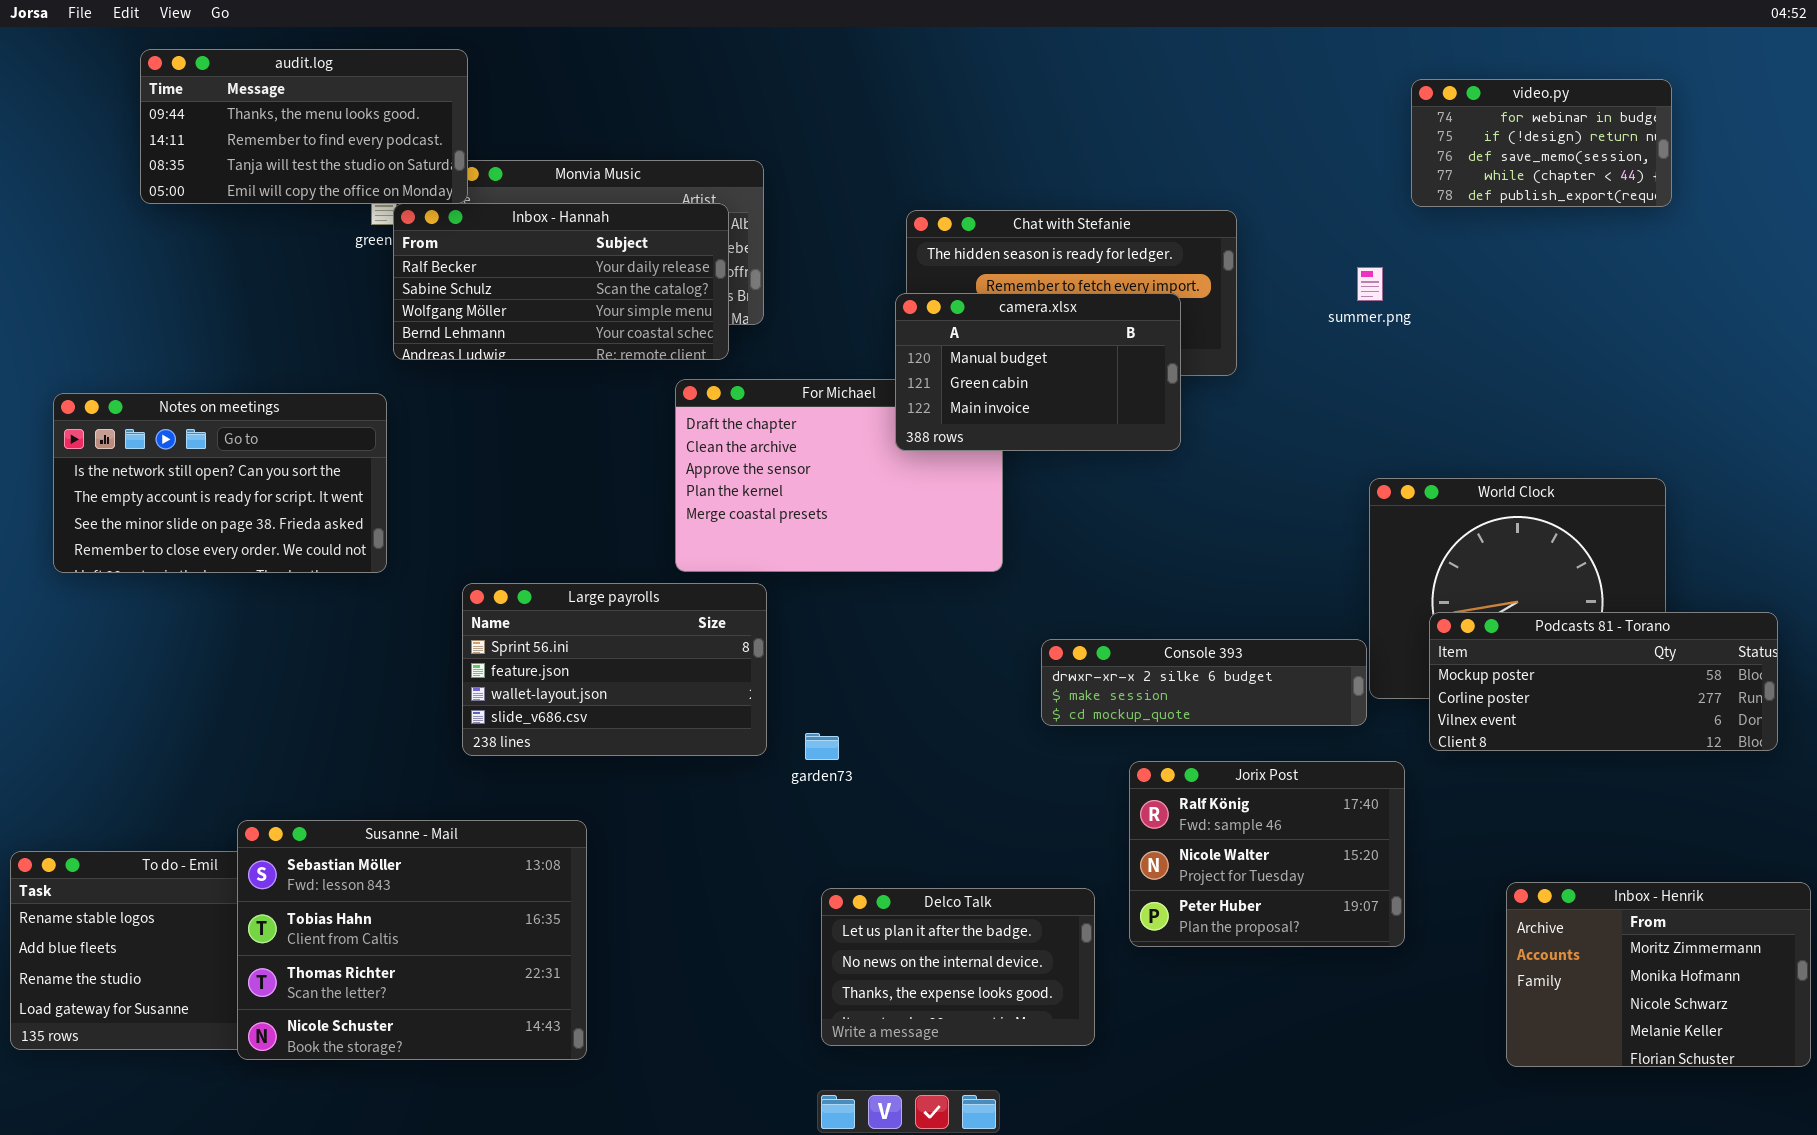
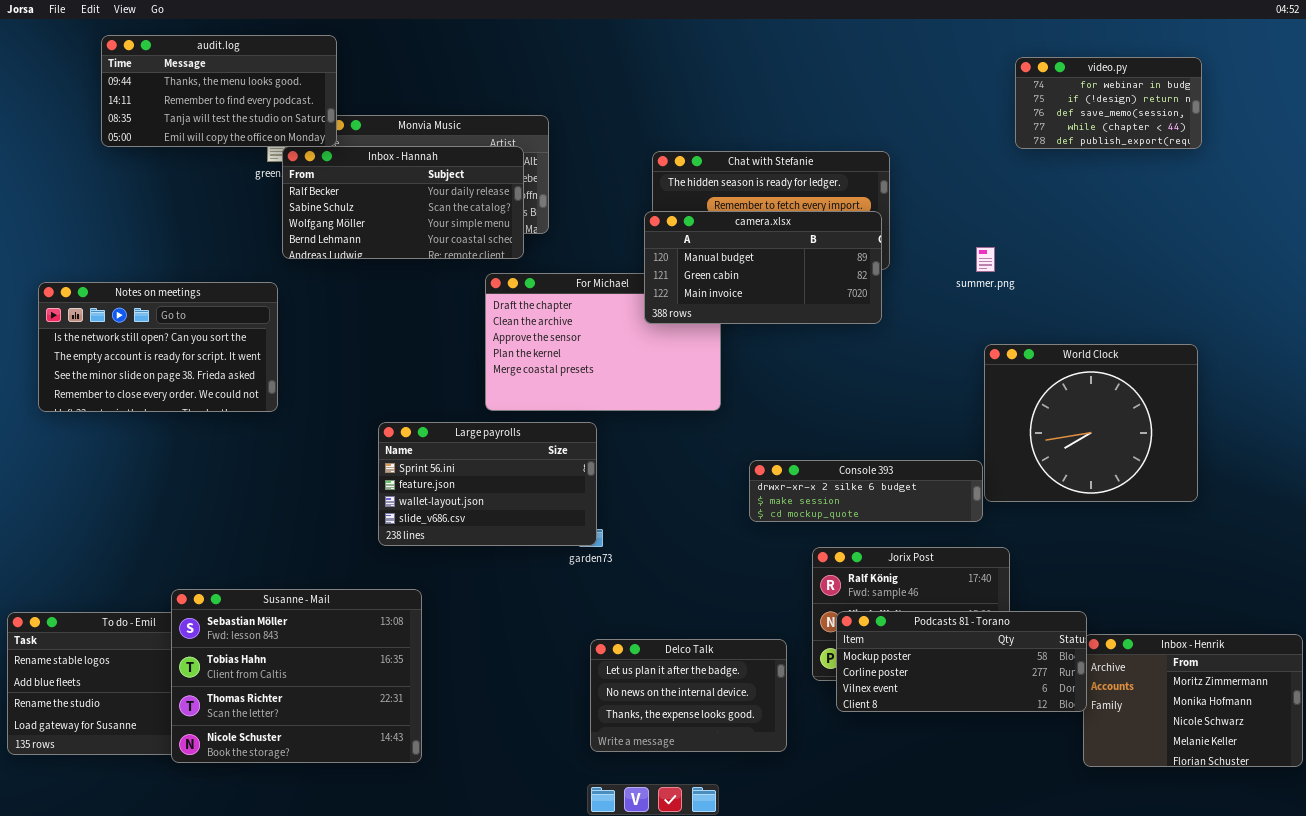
summer.png: [1357,267,1383,301] -> [976,247,995,272], moved
camera.xlsx: [895,293,1181,451] -> [644,211,882,324], resized
Large payrolls: [462,583,767,756] -> [378,422,597,546], moved
Podcasts 81 - Torano: [1429,612,1778,751] -> [836,611,1087,712], moved

